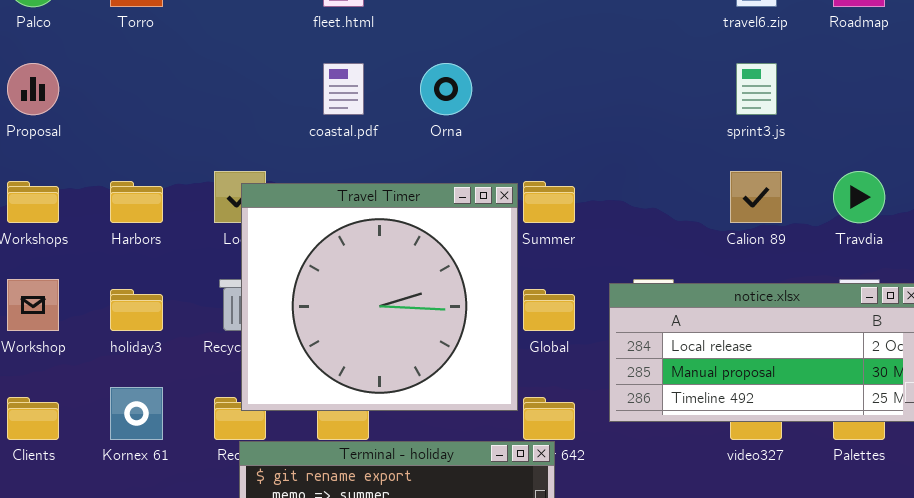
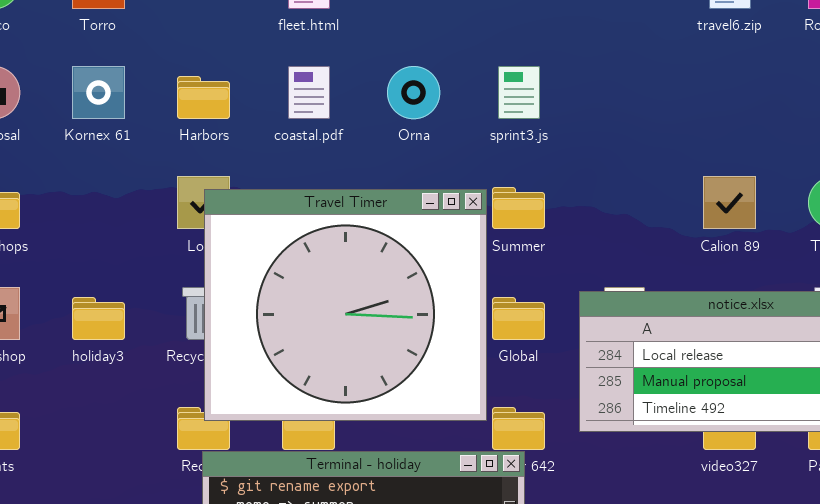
sprint3.js: [736,63,777,115] -> [498,66,540,119], moved
Harbors: [110,181,163,223] -> [177,76,230,119], moved
Kornex 61: [110,387,163,440] -> [72,66,125,119], moved

